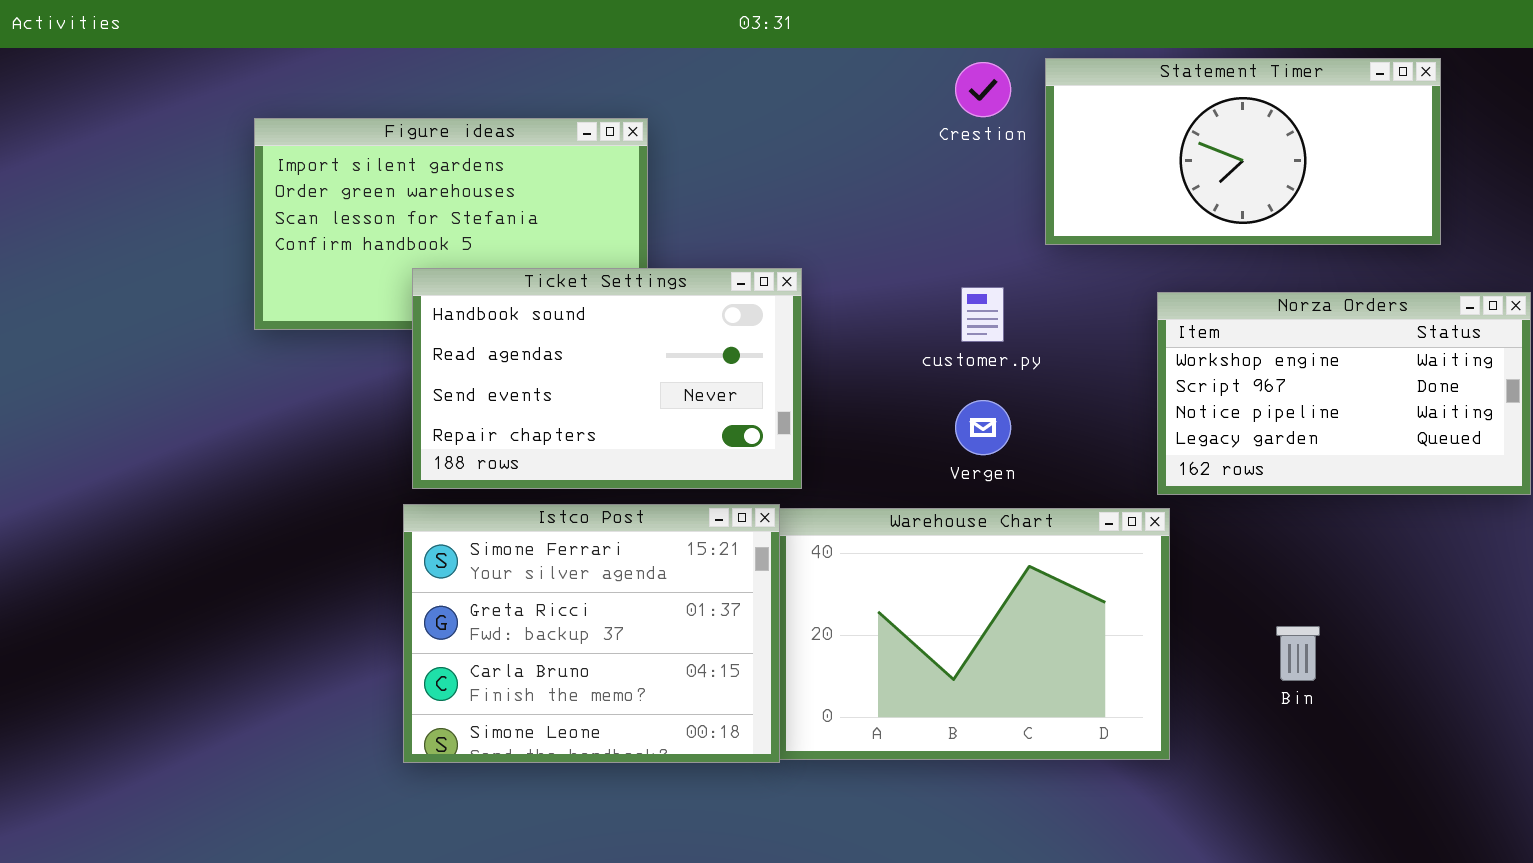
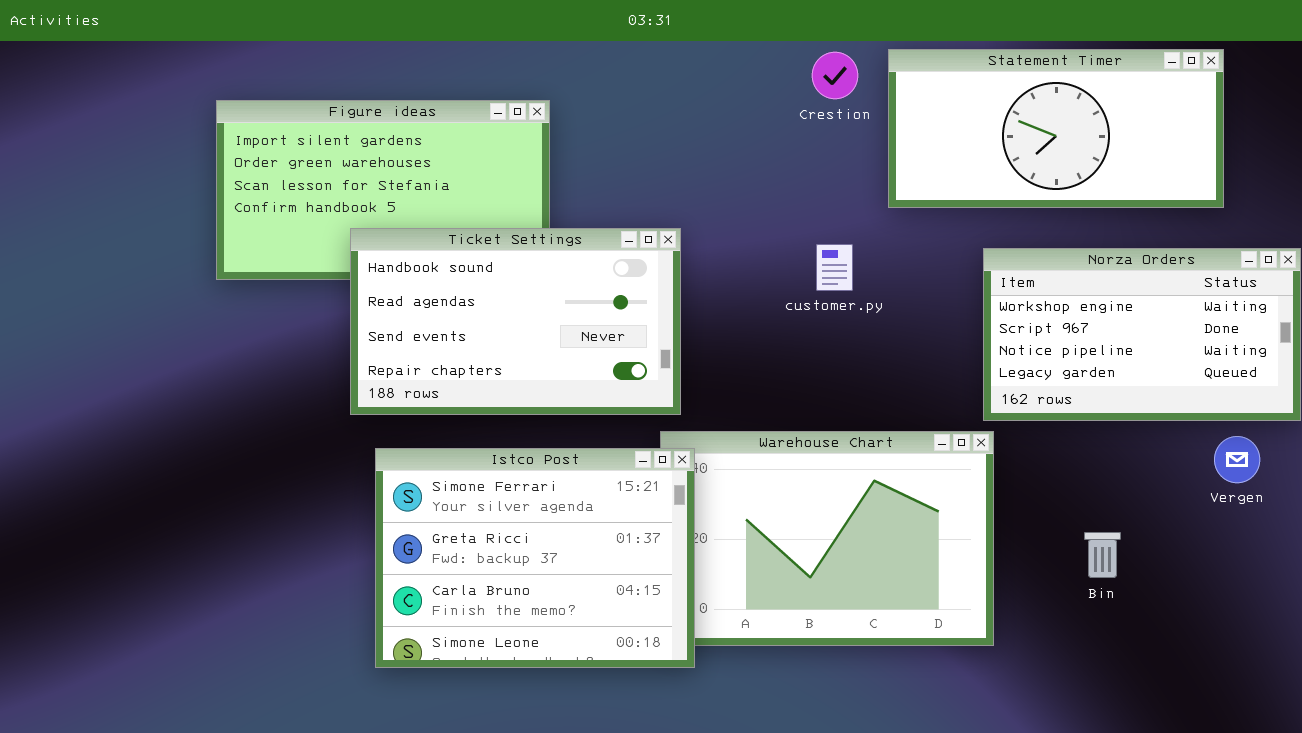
Vergen: [955,400,1011,455] -> [1214,436,1260,483], moved
Istco Post: [403,504,780,763] -> [375,448,695,668], moved

